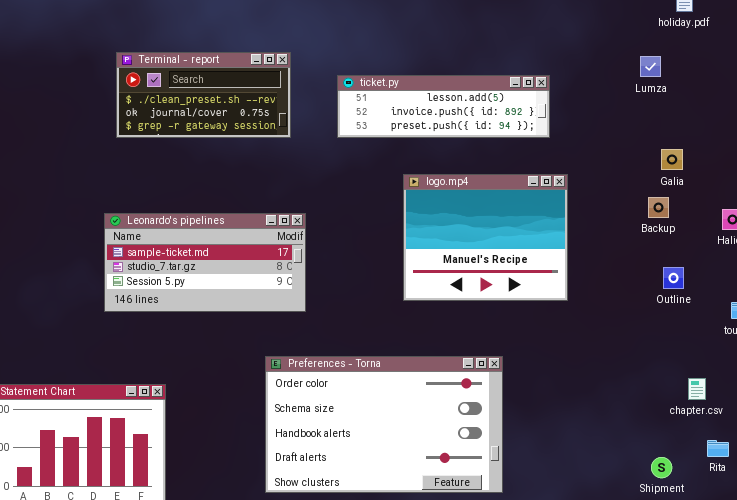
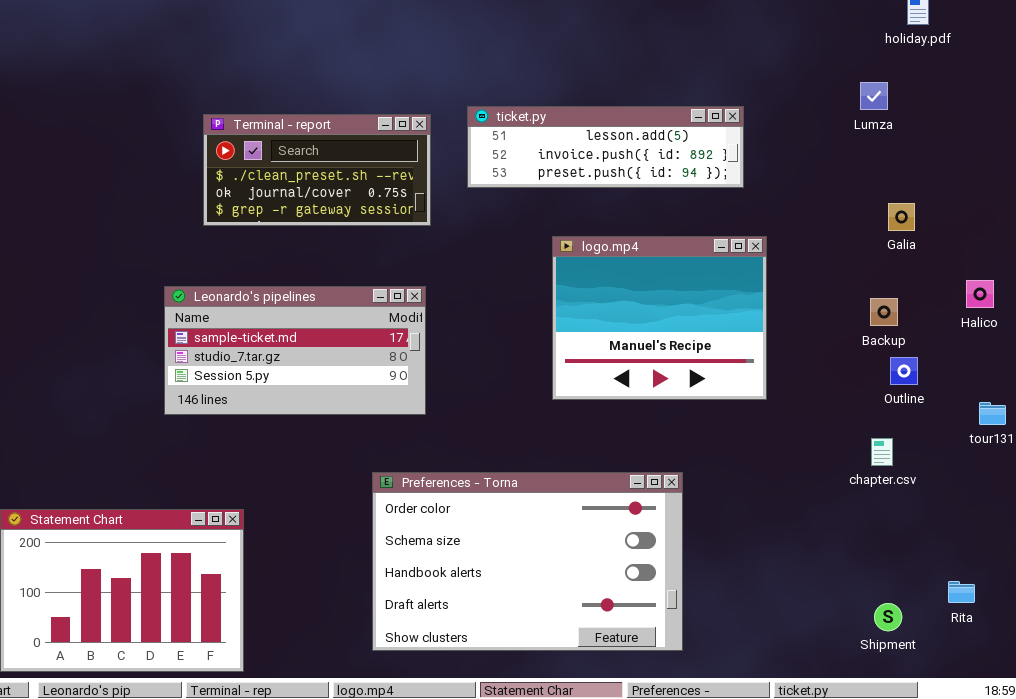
Terminal - report: [116,52,291,138] -> [203,114,431,226], moved
Backup: [648,197,669,218] -> [870,298,898,326], moved
chapter.csv: [688,378,706,400] -> [871,438,893,466], moved

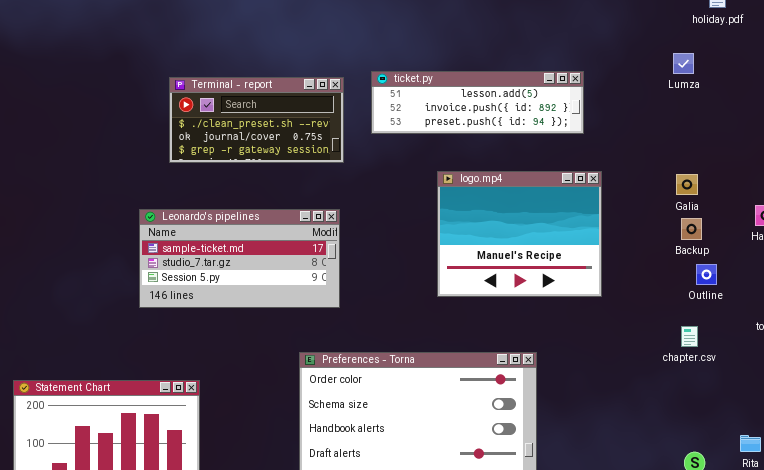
Galia: [888,203,915,231] -> [676,174,698,195], moved

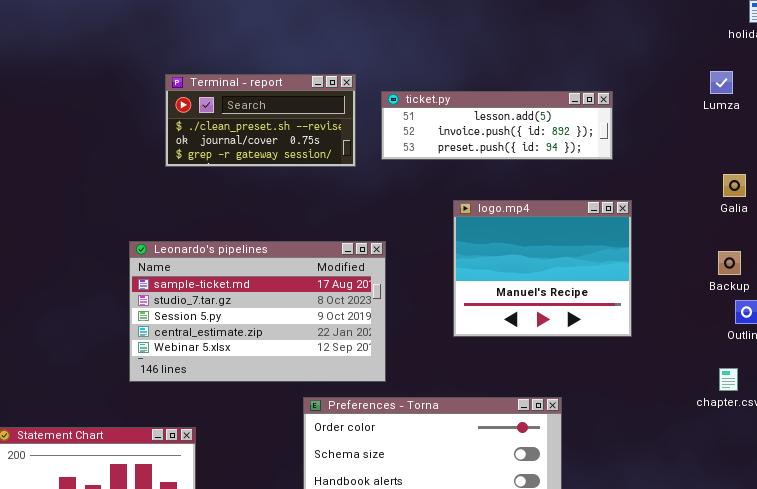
Terminal - report: [169,77,344,163] -> [165,74,356,167], moved
Galia: [676,174,698,195] -> [723,174,746,197], moved
Leonardo's pipelines: [139,209,340,308] -> [129,241,386,382], resized

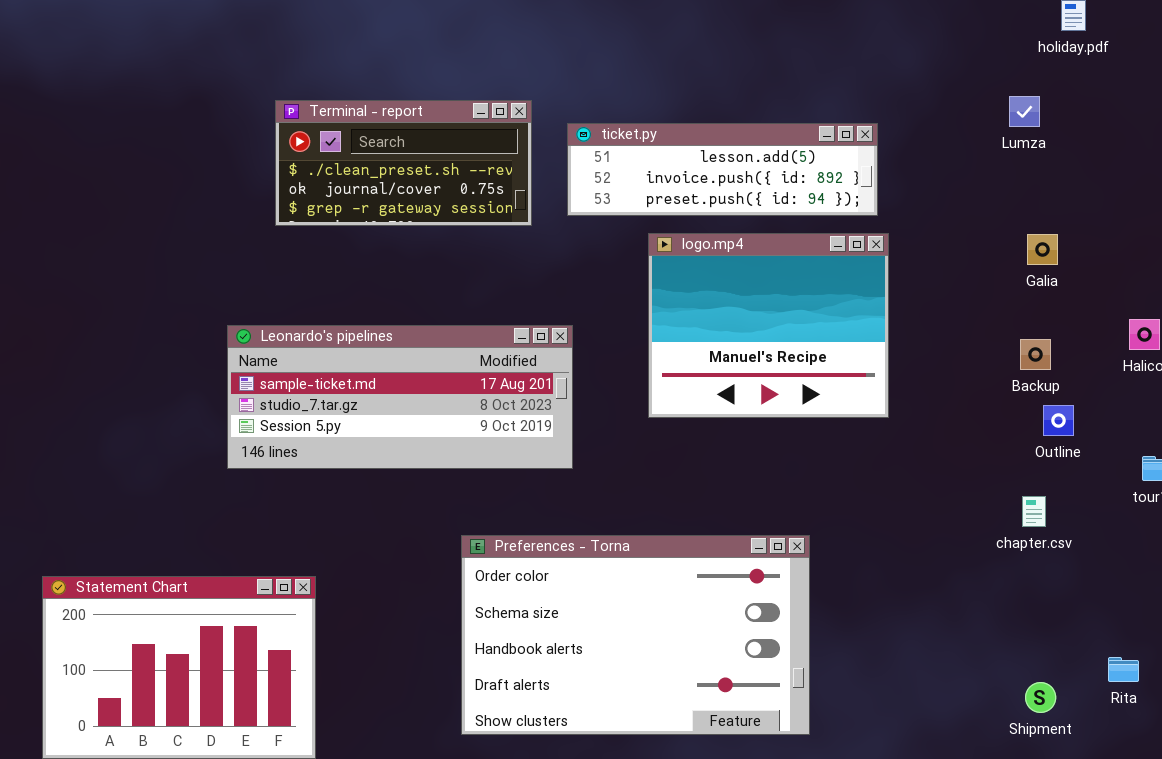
logo.mp4: [453,200,632,337] -> [648,233,889,418], moved
Leonardo's pipelines: [129,241,386,382] -> [227,325,573,469], resized

